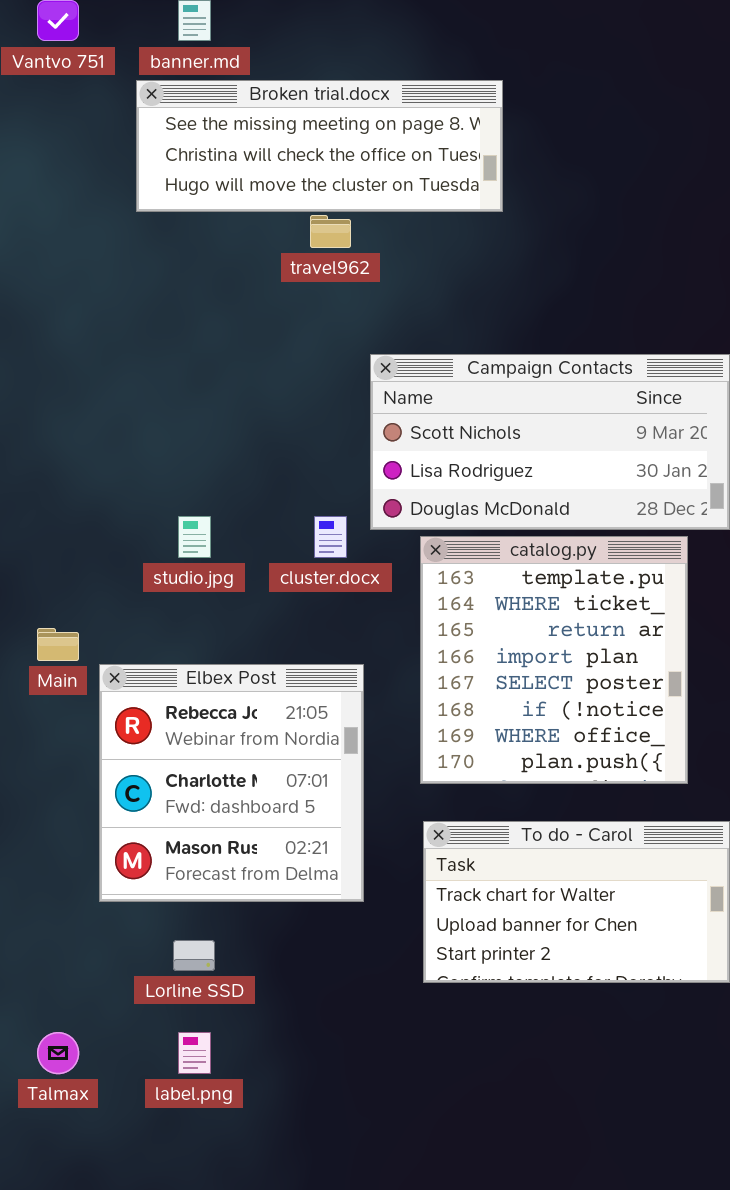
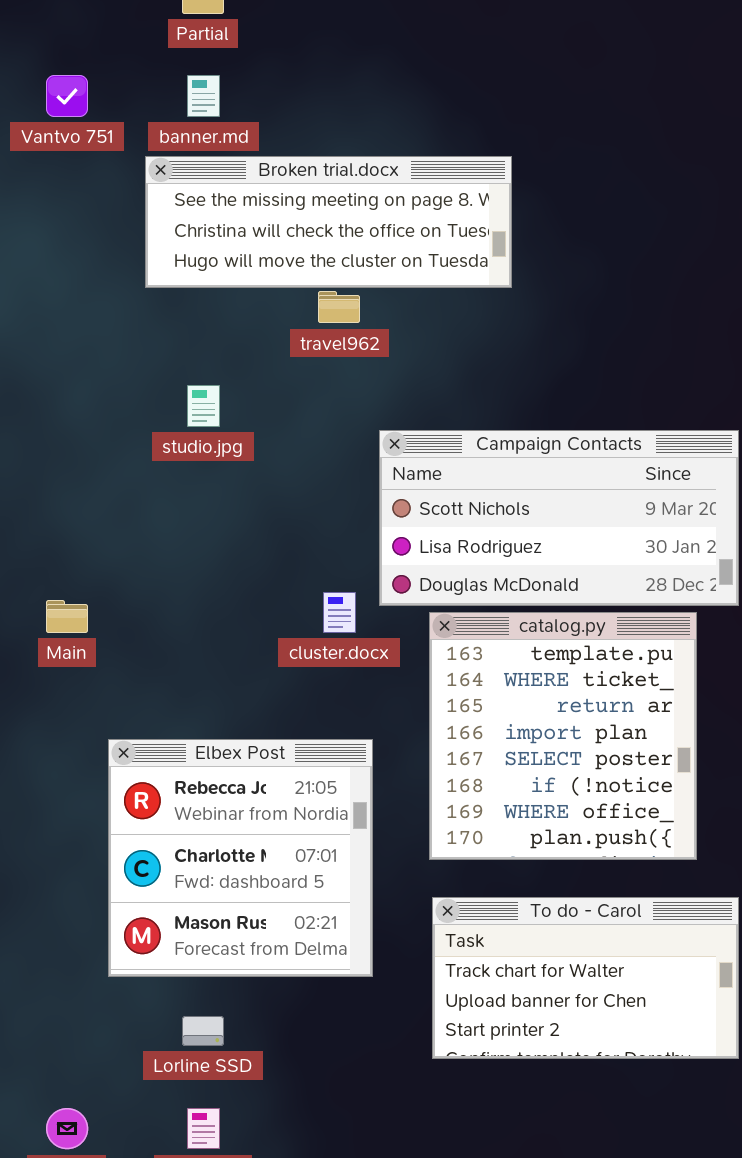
studio.jpg: [178,516,211,558] -> [187,385,220,427], moved
Main: [37,628,79,661] -> [46,600,88,633], moved

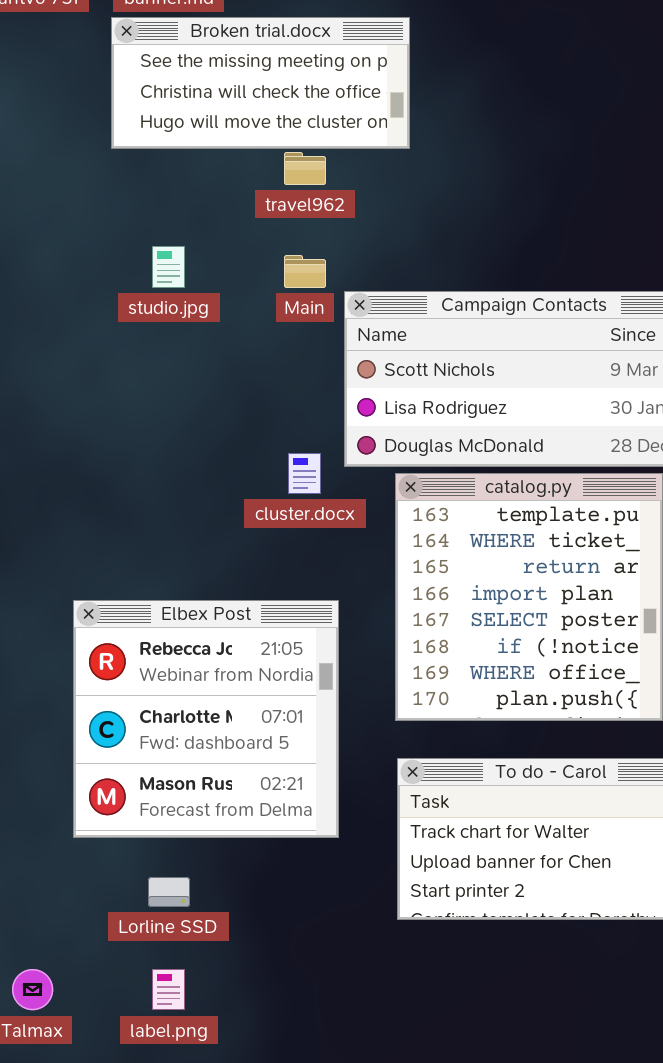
Broken trial.docx: [145,156,512,288] -> [111,17,410,149], resized
Main: [46,600,88,633] -> [284,255,326,288], moved

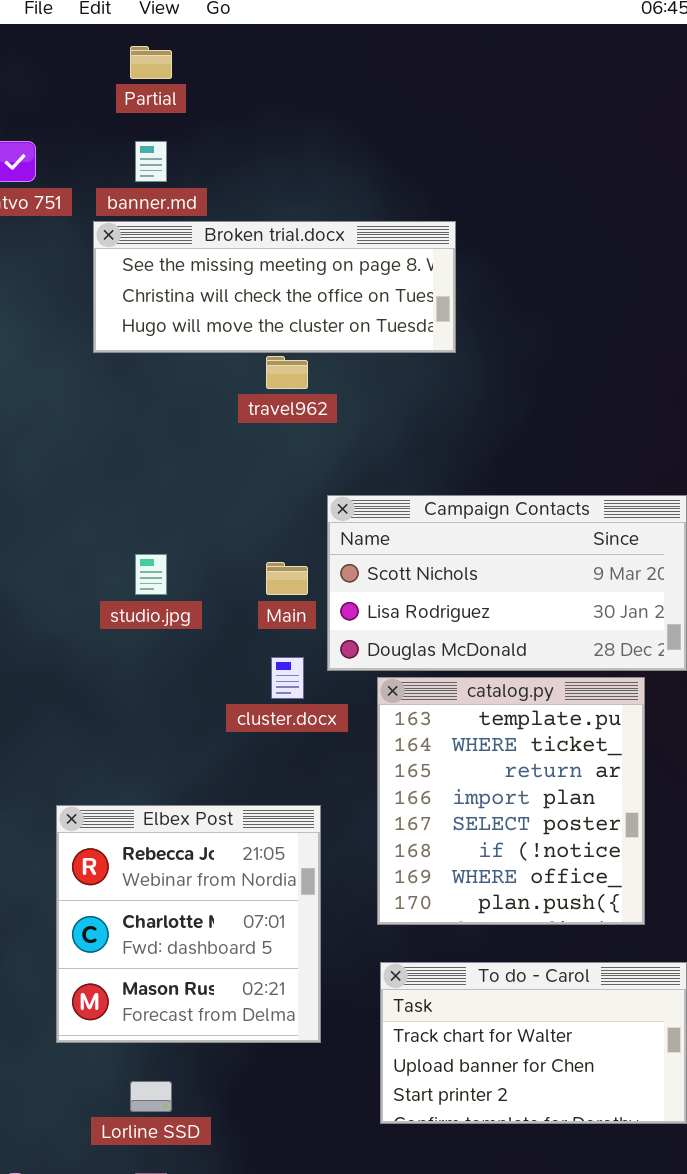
Broken trial.docx: [111,17,410,149] -> [93,221,456,353], resized
studio.jpg: [152,246,185,288] -> [135,554,167,595], moved
Main: [284,255,326,288] -> [266,562,308,595], moved

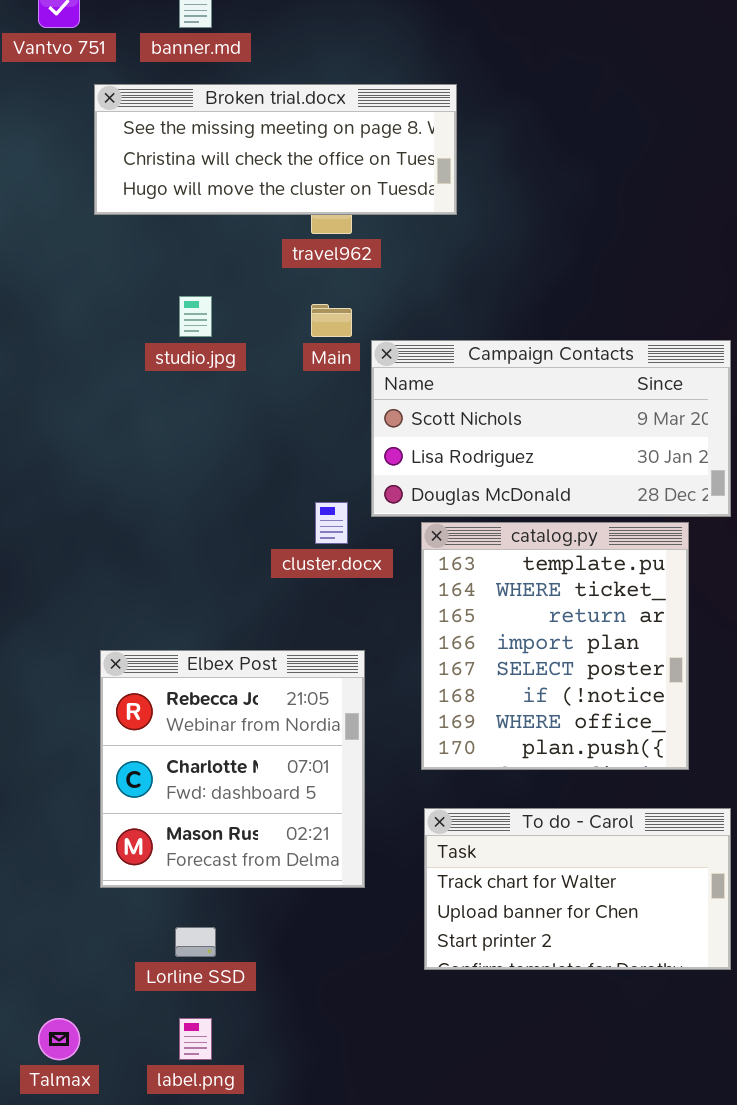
Broken trial.docx: [93,221,456,353] -> [94,84,457,215], moved
studio.jpg: [135,554,167,595] -> [179,296,212,337], moved
Main: [266,562,308,595] -> [311,304,352,337], moved

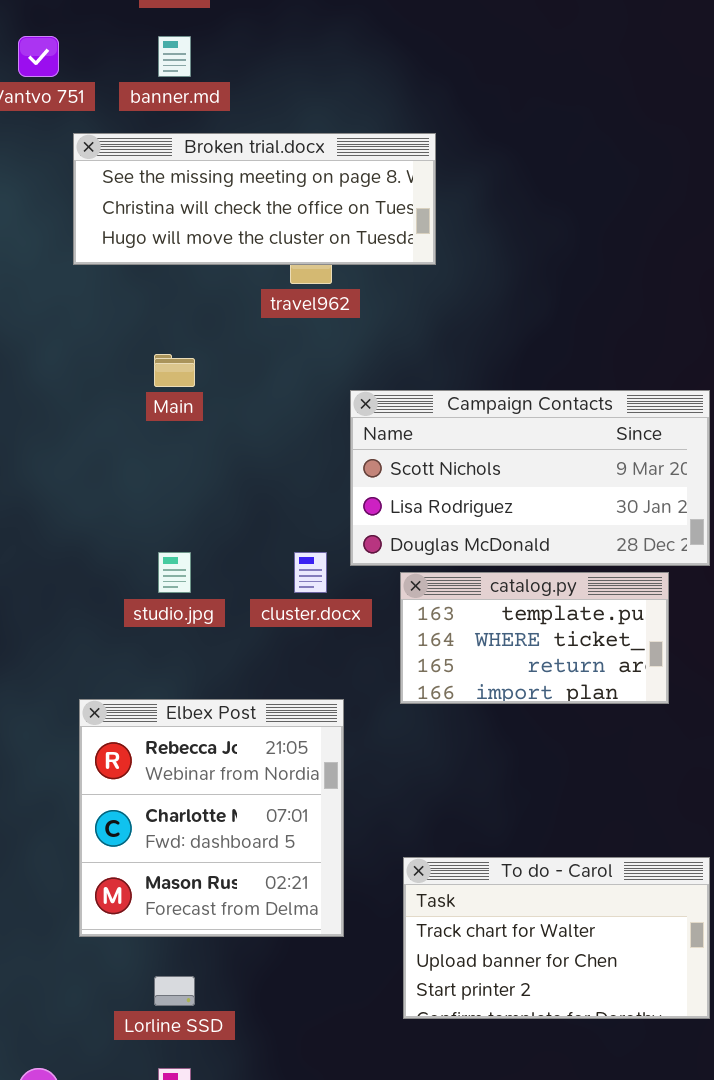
studio.jpg: [179,296,212,337] -> [158,552,191,593], moved
Main: [311,304,352,337] -> [154,354,195,387], moved
catalog.py: [421,522,689,770] -> [400,572,669,704], resized

